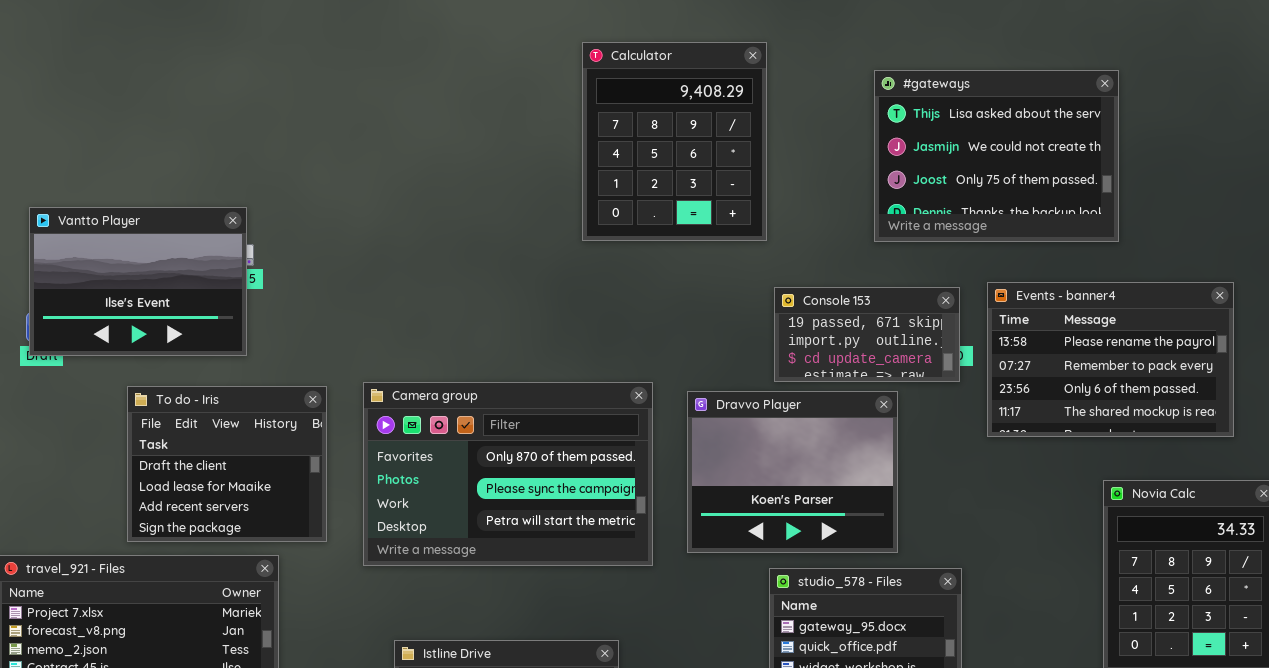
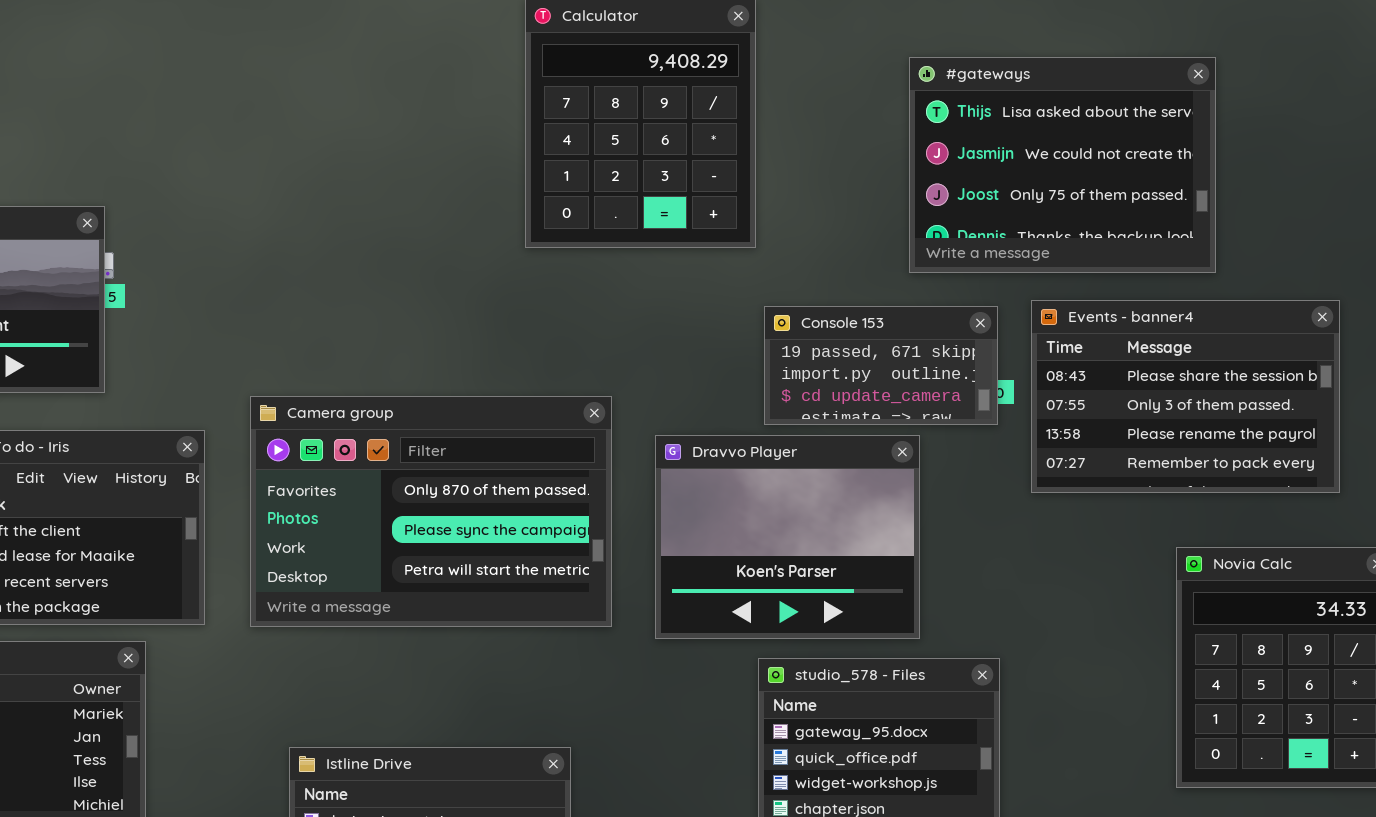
#gateways: [874,70,1119,242] -> [909,57,1216,273], moved
Events - banner4: [987,282,1234,437] -> [1031,300,1340,493], scrolled up 2 rows
Camera group: [363,382,653,566] -> [250,396,612,627], moved

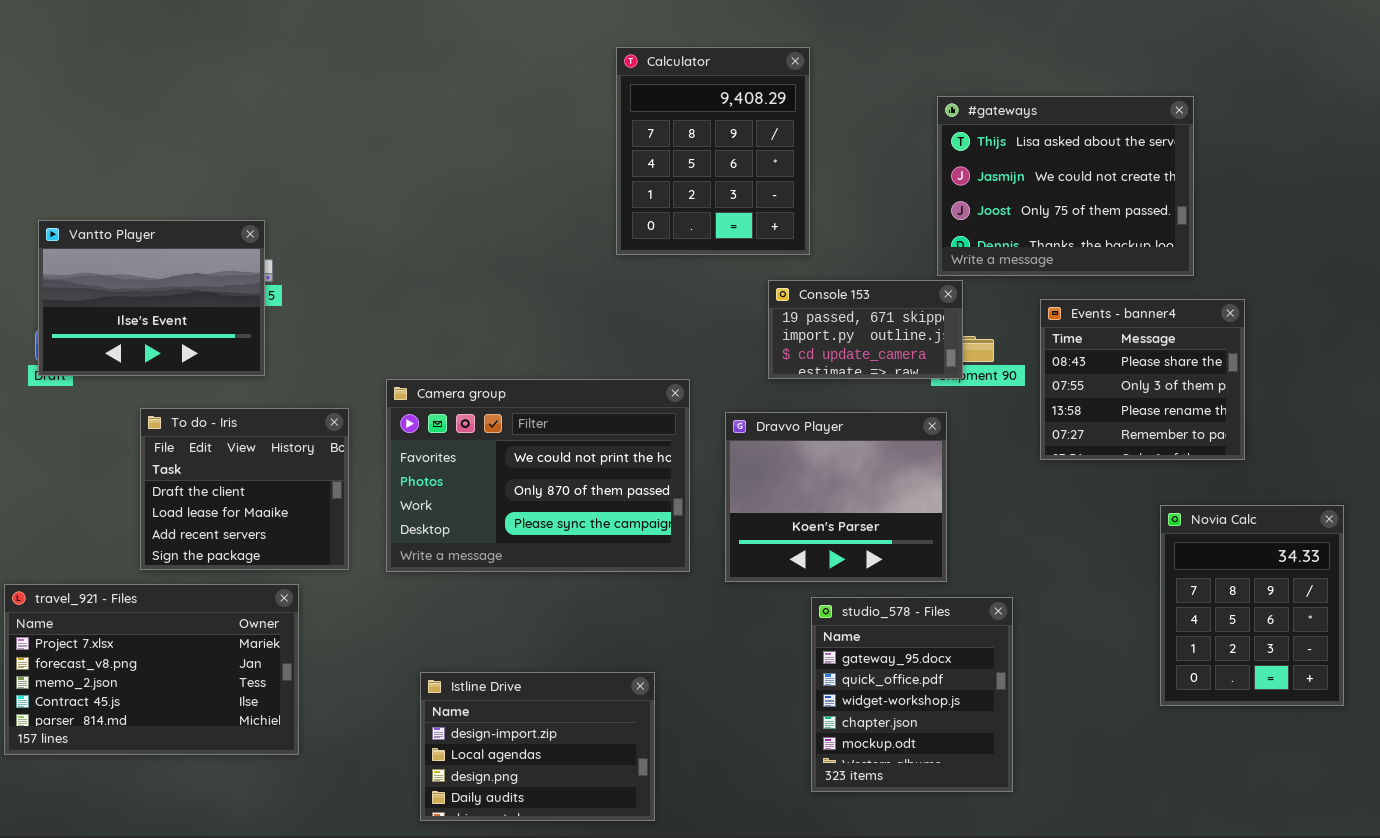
Events - banner4: [1031,300,1340,493] -> [1040,299,1245,460], resized
Console 153: [764,306,998,425] -> [768,280,963,379], moved
Camera group: [250,396,612,627] -> [386,379,690,572], scrolled up 1 row

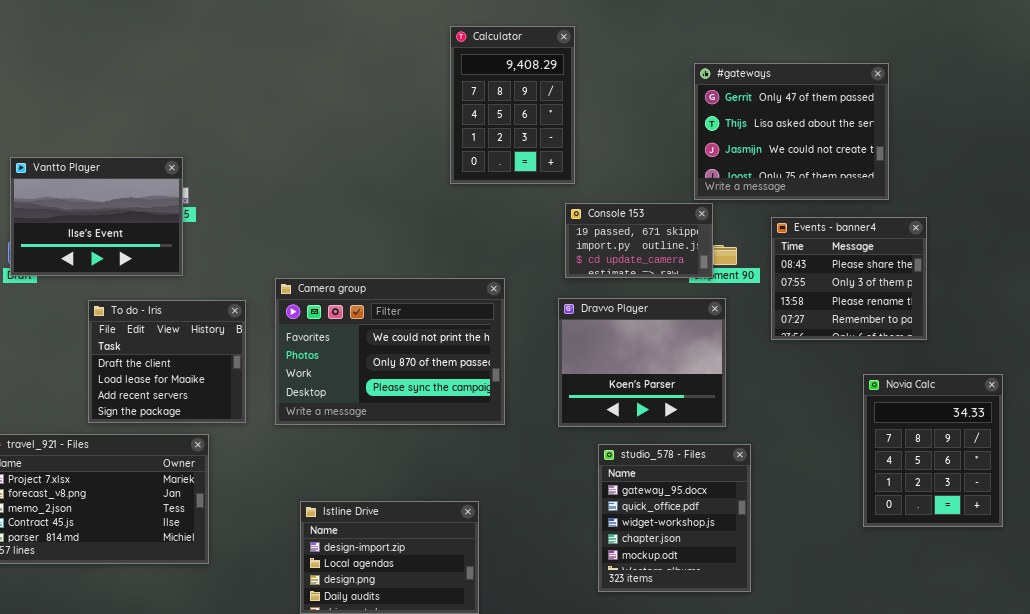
Calculator: [616,47,810,255] -> [450,26,575,184], resized
#gateways: [937,96,1194,276] -> [694,63,889,200], scrolled up 1 row
Dravvo Player: [725,412,947,582] -> [558,298,726,427], moved

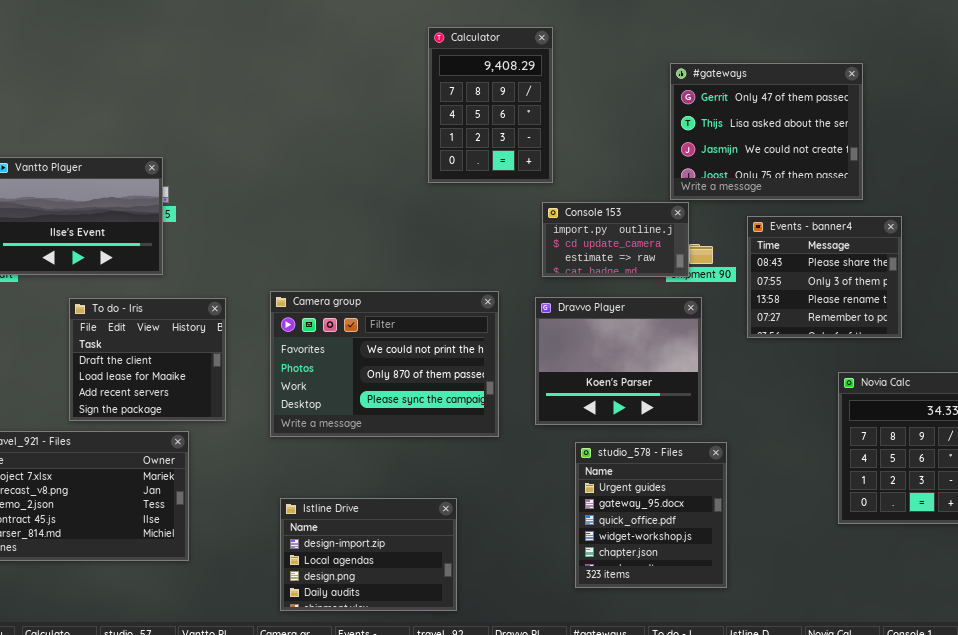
Console 153: [565,203,713,278] -> [542,202,689,277], scrolled down 1 row
Camera group: [275,278,505,425] -> [270,291,499,437], moved
studio_578 - Files: [598,444,751,592] -> [575,442,727,588], scrolled up 1 row

